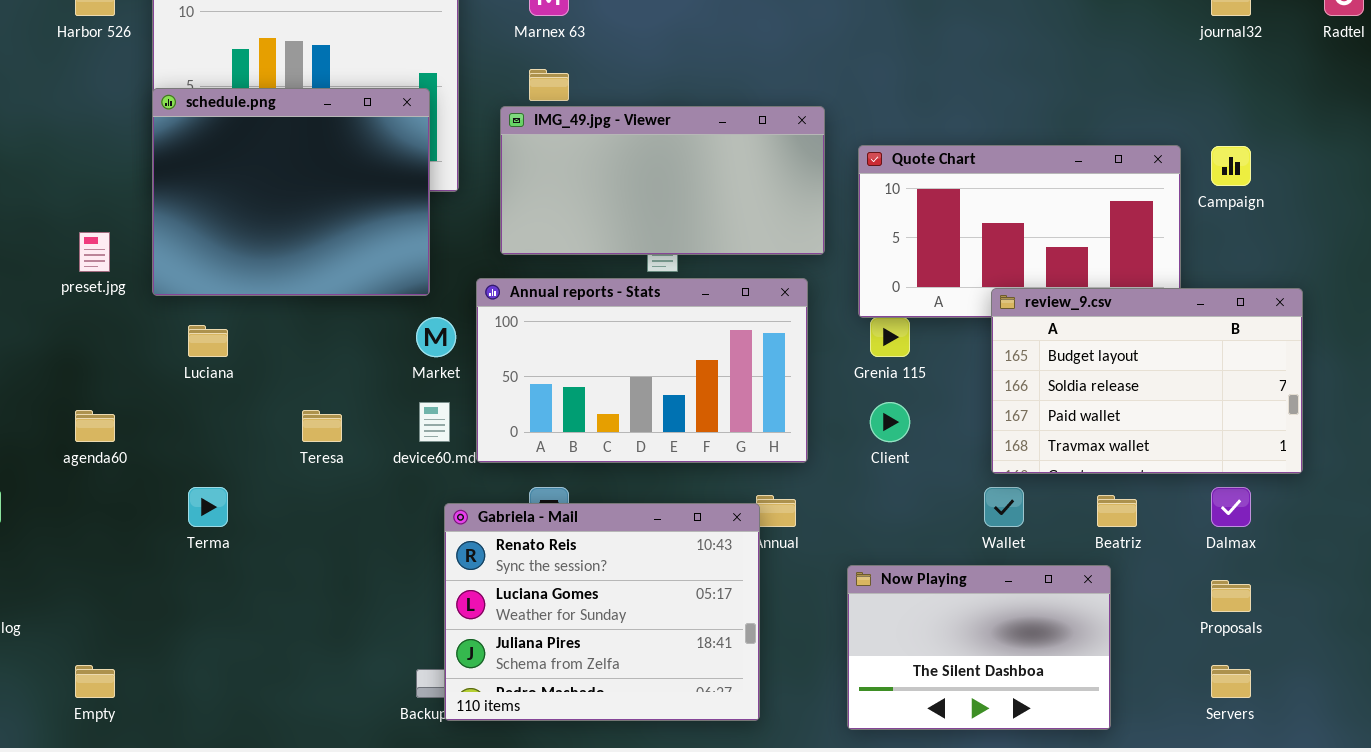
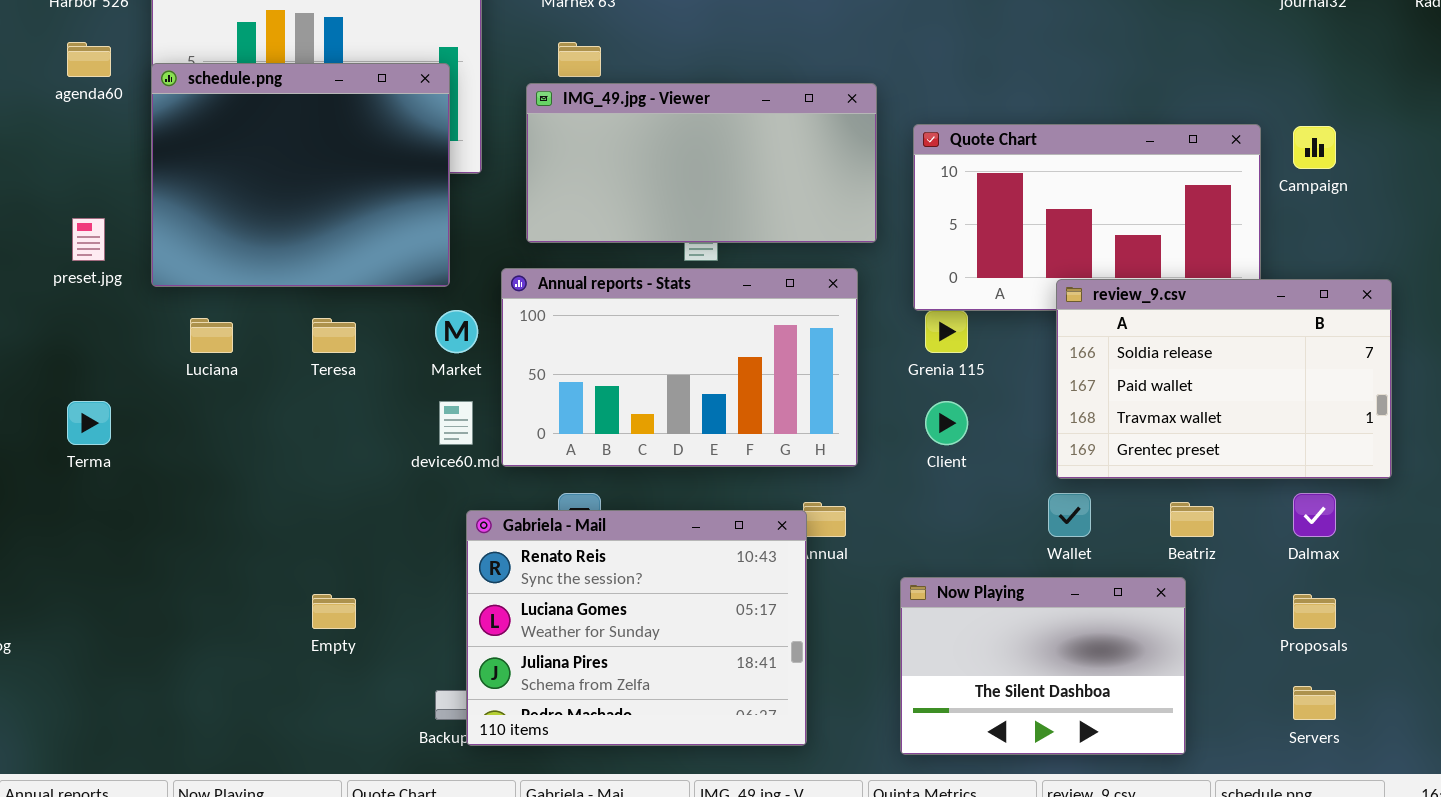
review_9.csv: [991,288,1303,474] -> [1056,279,1392,479], scrolled down 1 row
agenda60: [75,410,115,442] -> [67,42,111,77], moved
Teresa: [302,410,342,442] -> [312,318,356,353], moved
Terma: [188,487,228,527] -> [67,401,111,445], moved
Empty: [75,665,115,698] -> [312,594,356,629], moved

